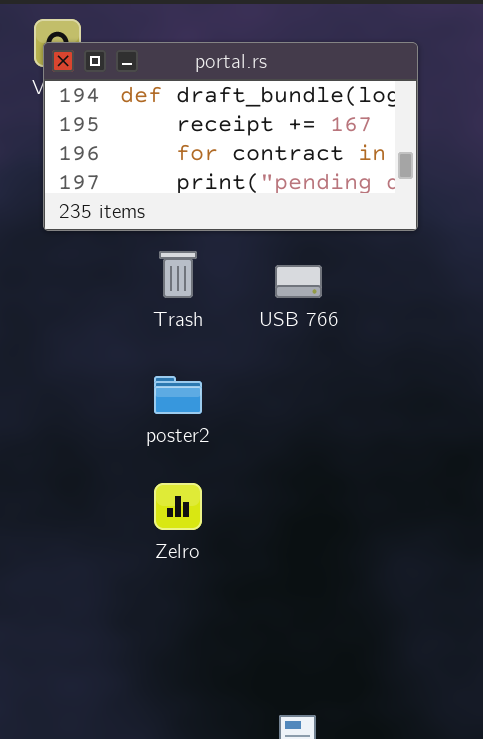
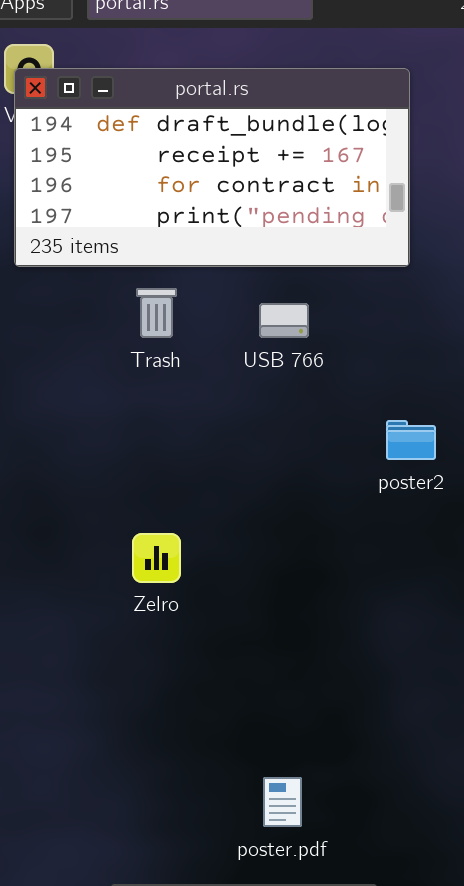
poster2: [154,376,202,414] -> [386,420,436,460], moved

